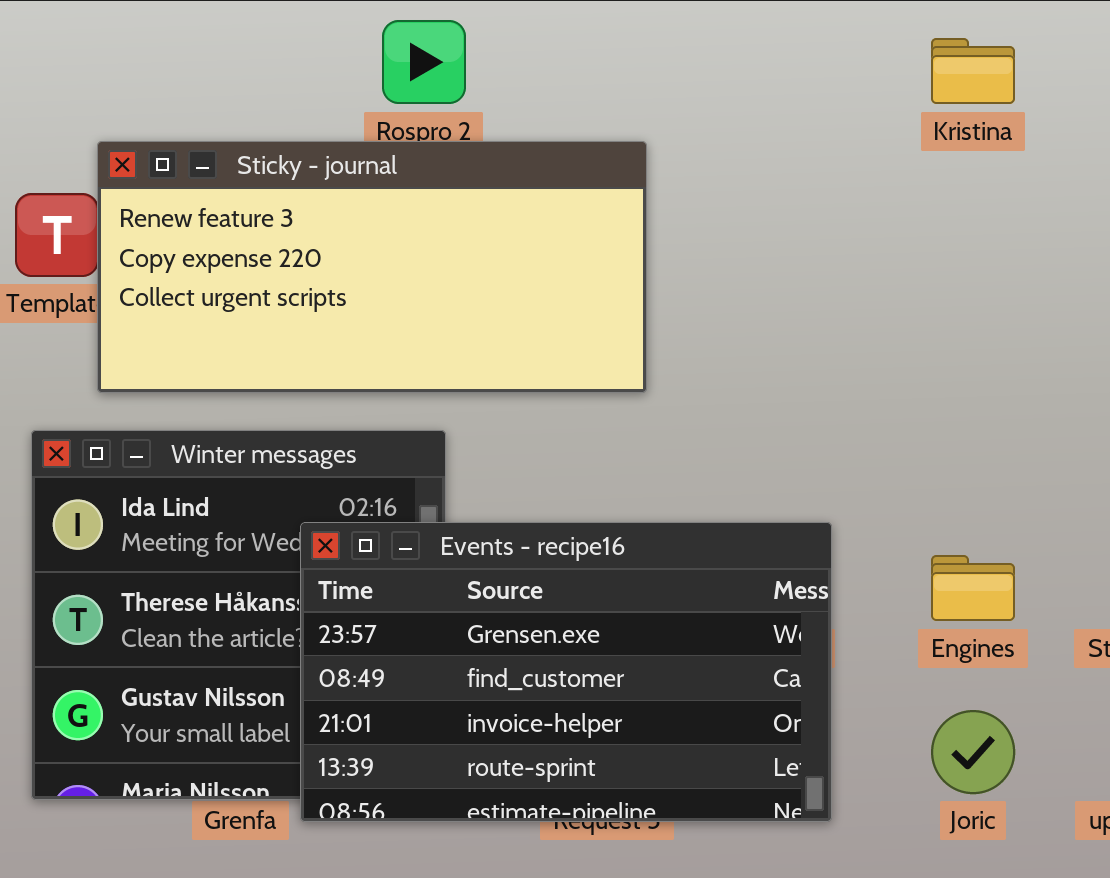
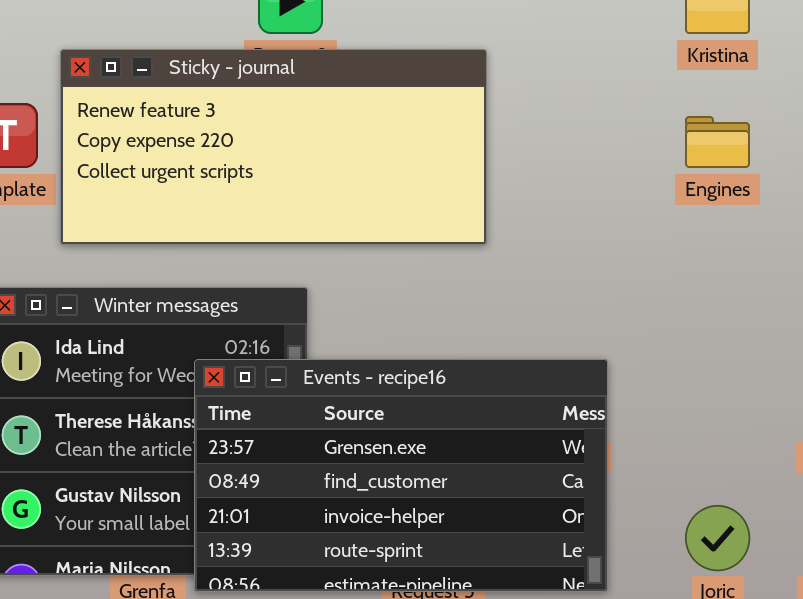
Sticky - journal: [97,141,647,393] -> [60,49,487,245], moved
Engines: [931,555,1015,621] -> [685,116,750,168], moved

